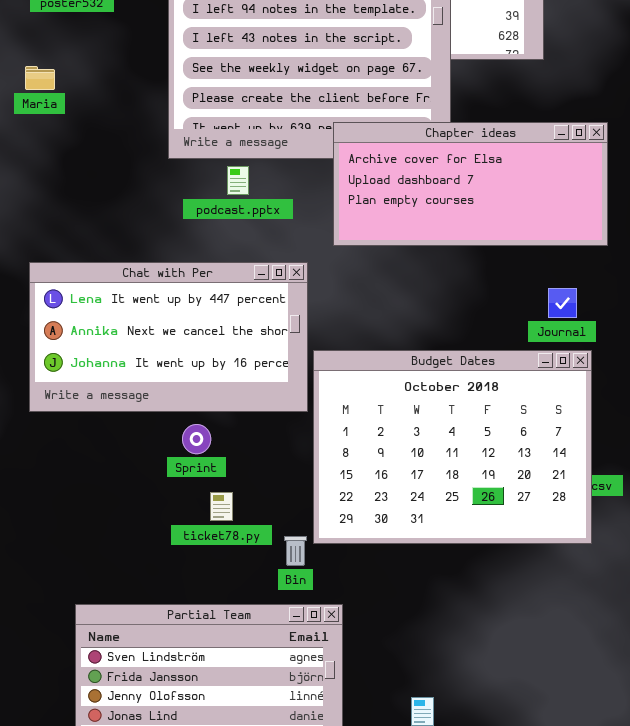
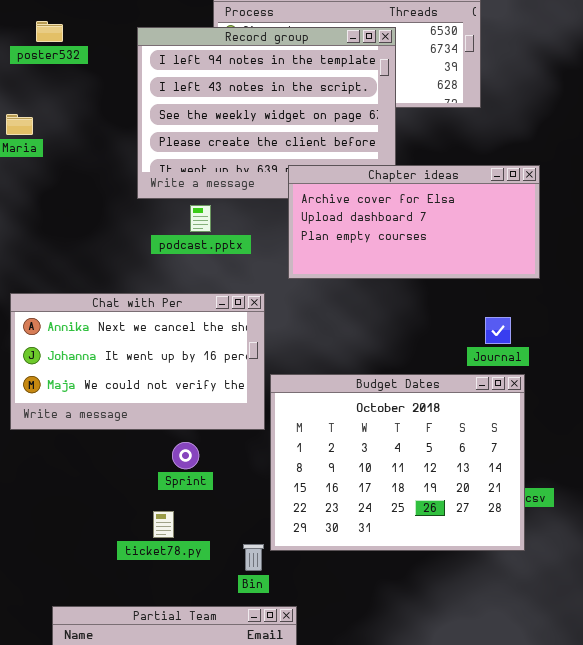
Chat with Per: [29,262,308,412] -> [10,293,265,430], scrolled down 1 row
Sprint: [182,424,211,454] -> [172,442,199,469], moved
ticket78.py: [210,492,233,521] -> [153,511,174,538], moved

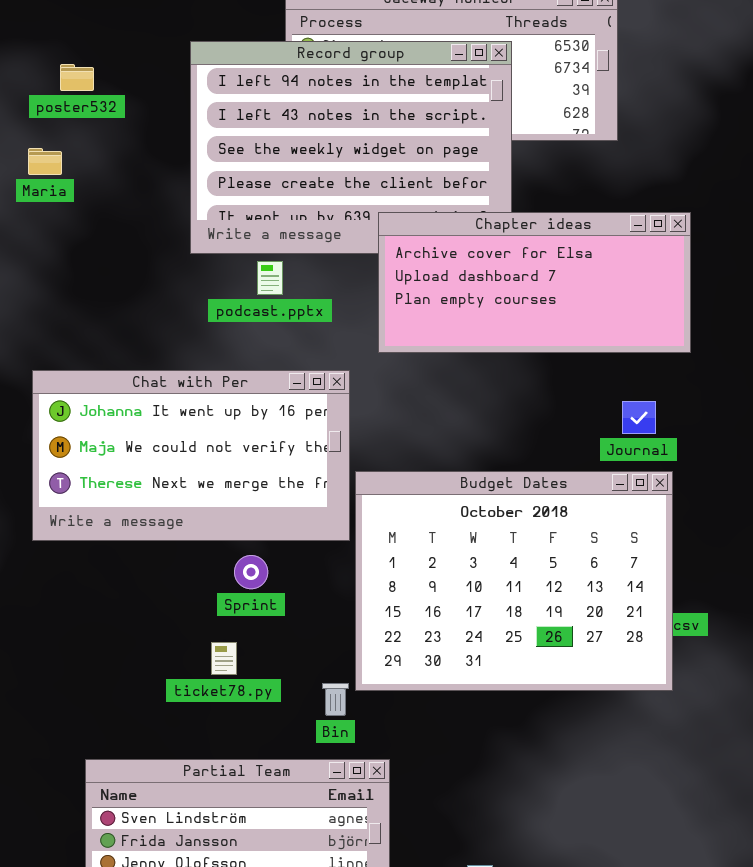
poster532: [36,21,63,42] -> [60,64,94,91], moved
Chat with Per: [10,293,265,430] -> [32,370,350,541], scrolled down 1 row

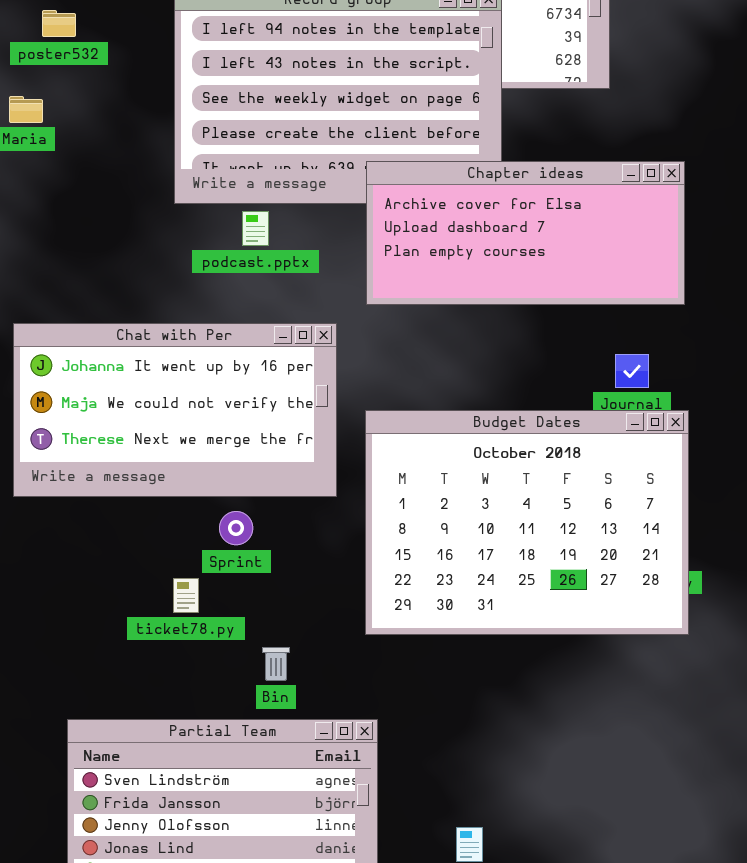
Budget Dates: [355,471,673,691] -> [365,410,689,635], moved
ticket78.py: [211,642,237,675] -> [173,578,199,613], moved
Bin: [322,683,349,716] -> [262,647,290,681], moved

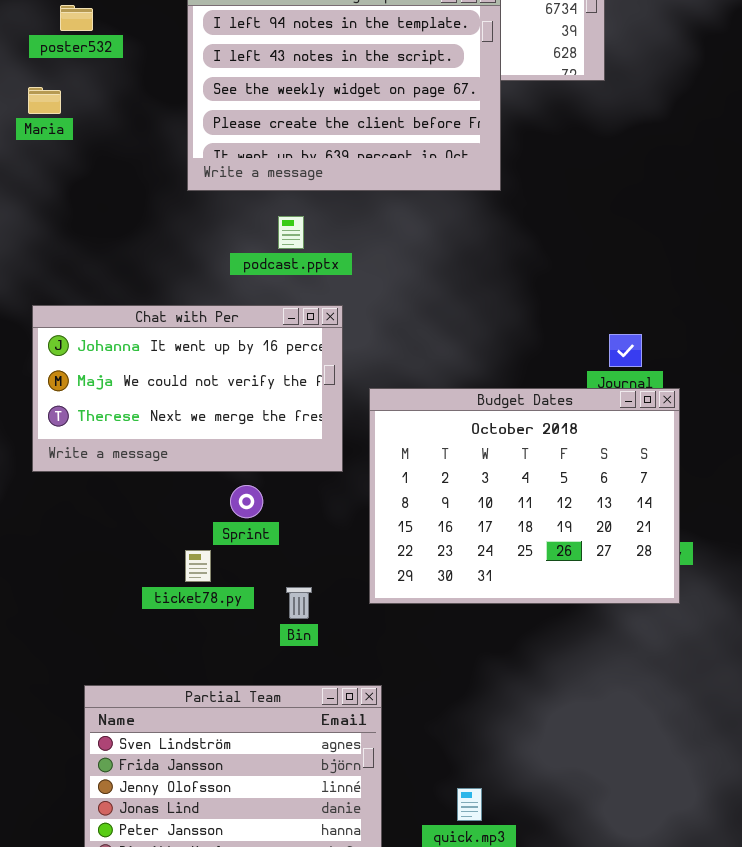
Chapter ideas: [366,161,685,305] -> none, closed
podcast.pptx: [242,211,269,246] -> [278,216,304,249], moved
Bin: [262,647,290,681] -> [286,587,312,619], moved

